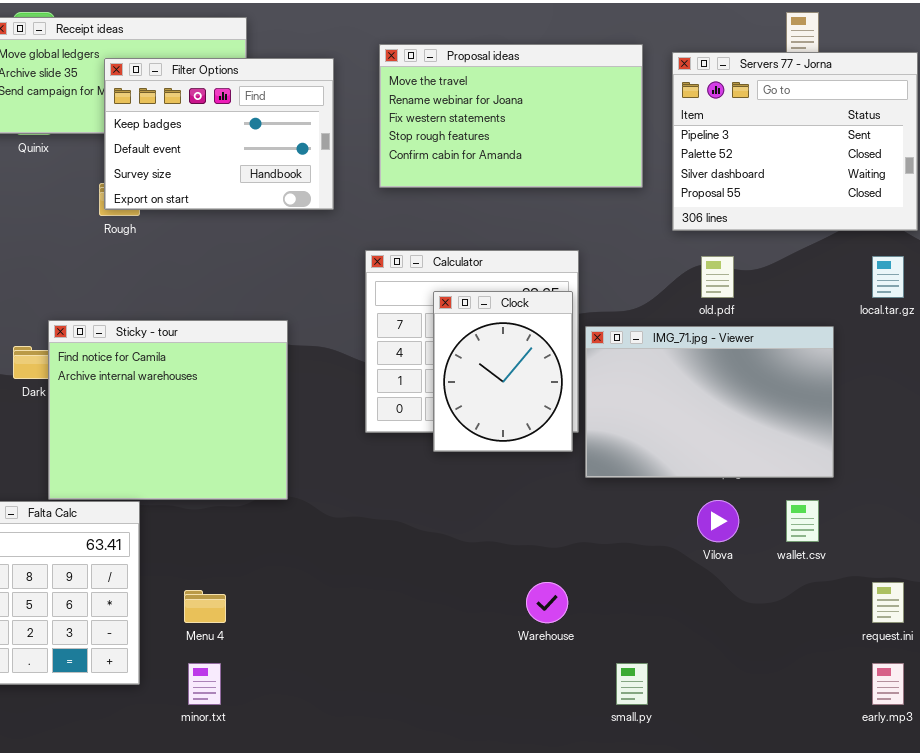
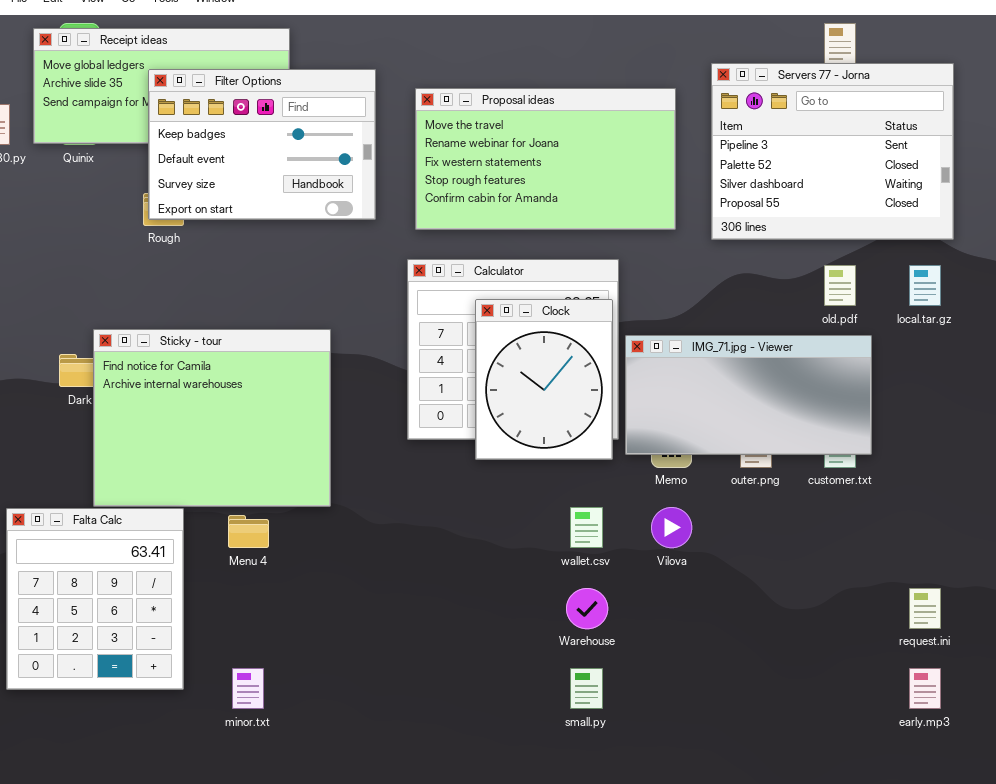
Proposal ideas: [379,44,643,188] -> [415,88,676,230], moved
old.pdf: [701,256,734,298] -> [824,265,856,306], moved
IMG_71.jpg - Viewer: [585,326,834,478] -> [625,335,872,455], resized
Vilova: [697,500,739,542] -> [651,507,692,548], moved
wallet.csv: [786,500,819,542] -> [570,507,603,548], moved
Menu 4: [184,590,226,623] -> [228,515,269,548], moved
small.py: [616,663,648,705] -> [570,668,603,709], moved

